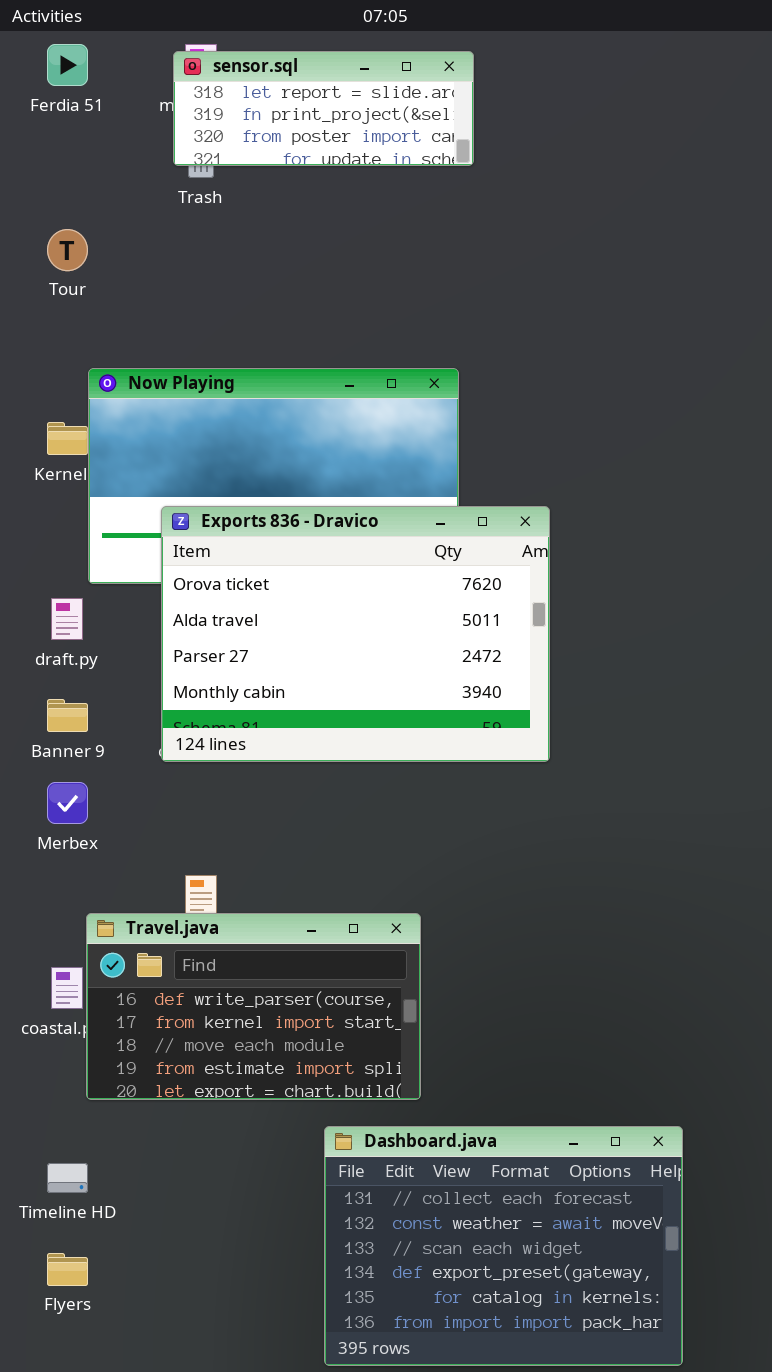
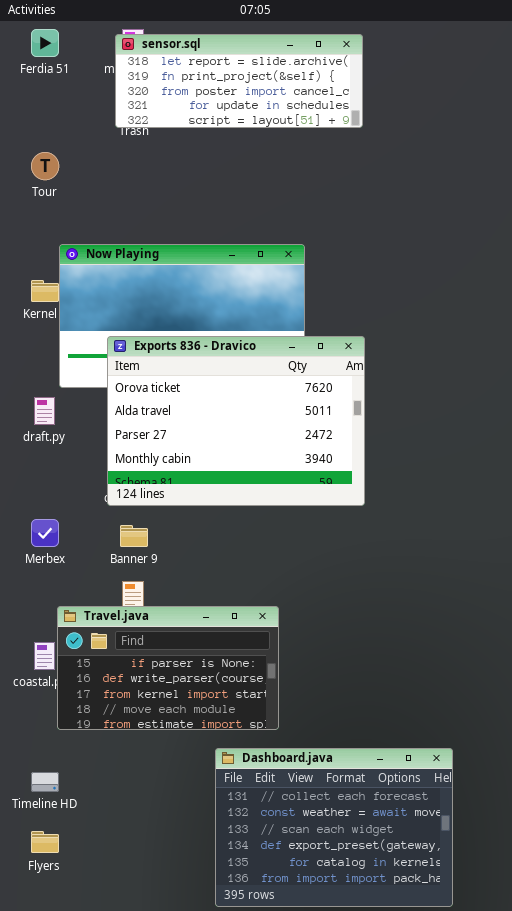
sensor.sql: [173,51,474,166] -> [115,34,363,128], resized
Banner 9: [47,699,88,732] -> [120,525,148,547], moved
Travel.java: [86,913,421,1100] -> [57,606,279,730], scrolled up 1 row

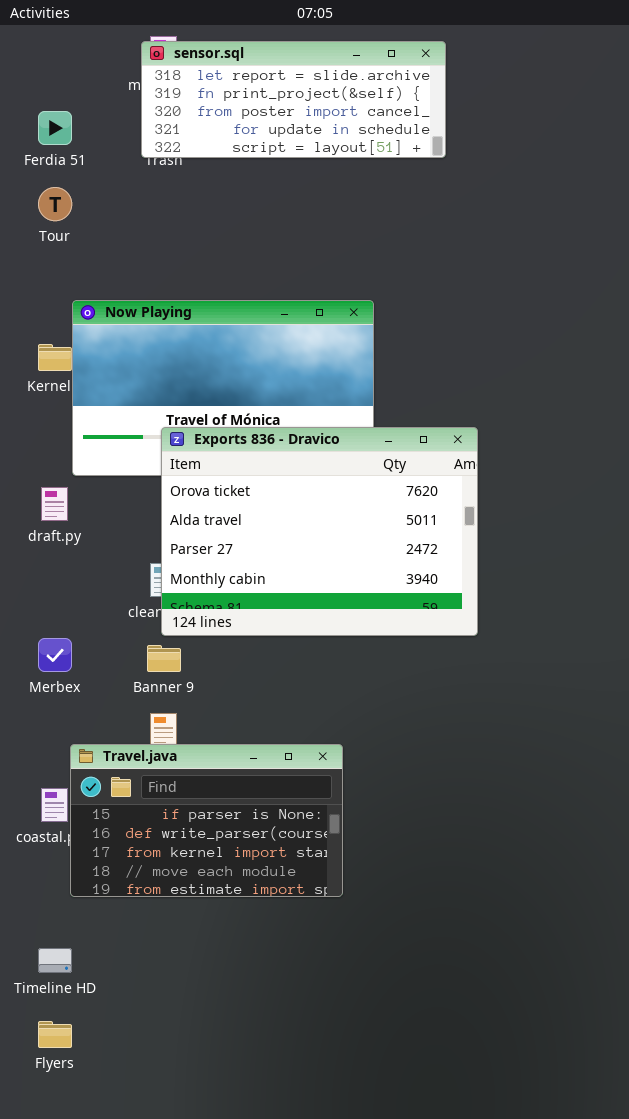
Ferdia 51: [31,29,59,57] -> [38,111,72,145], moved
Exports 836 - Dravico: [107,336,365,506] -> [161,427,478,636], moved
Dashboard.java: [215,748,453,907] -> none, closed

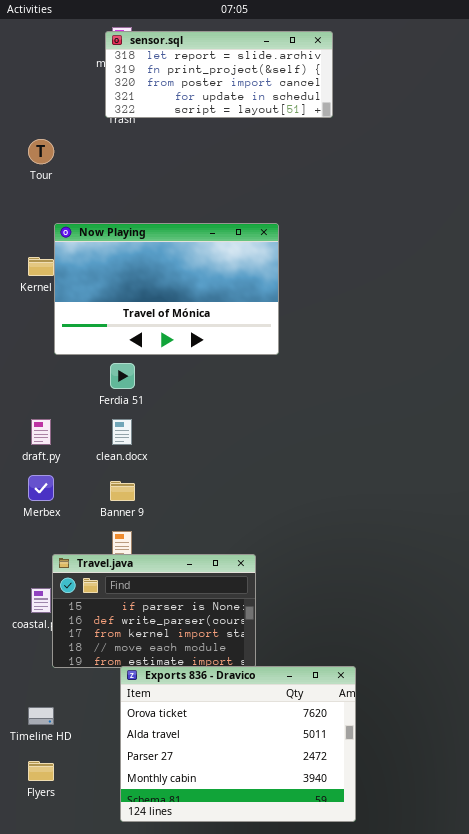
Ferdia 51: [38,111,72,145] -> [110,363,135,389], moved
Exports 836 - Dravico: [161,427,478,636] -> [120,666,356,822], moved
draft.py: [41,487,68,521] -> [31,419,51,445], moved

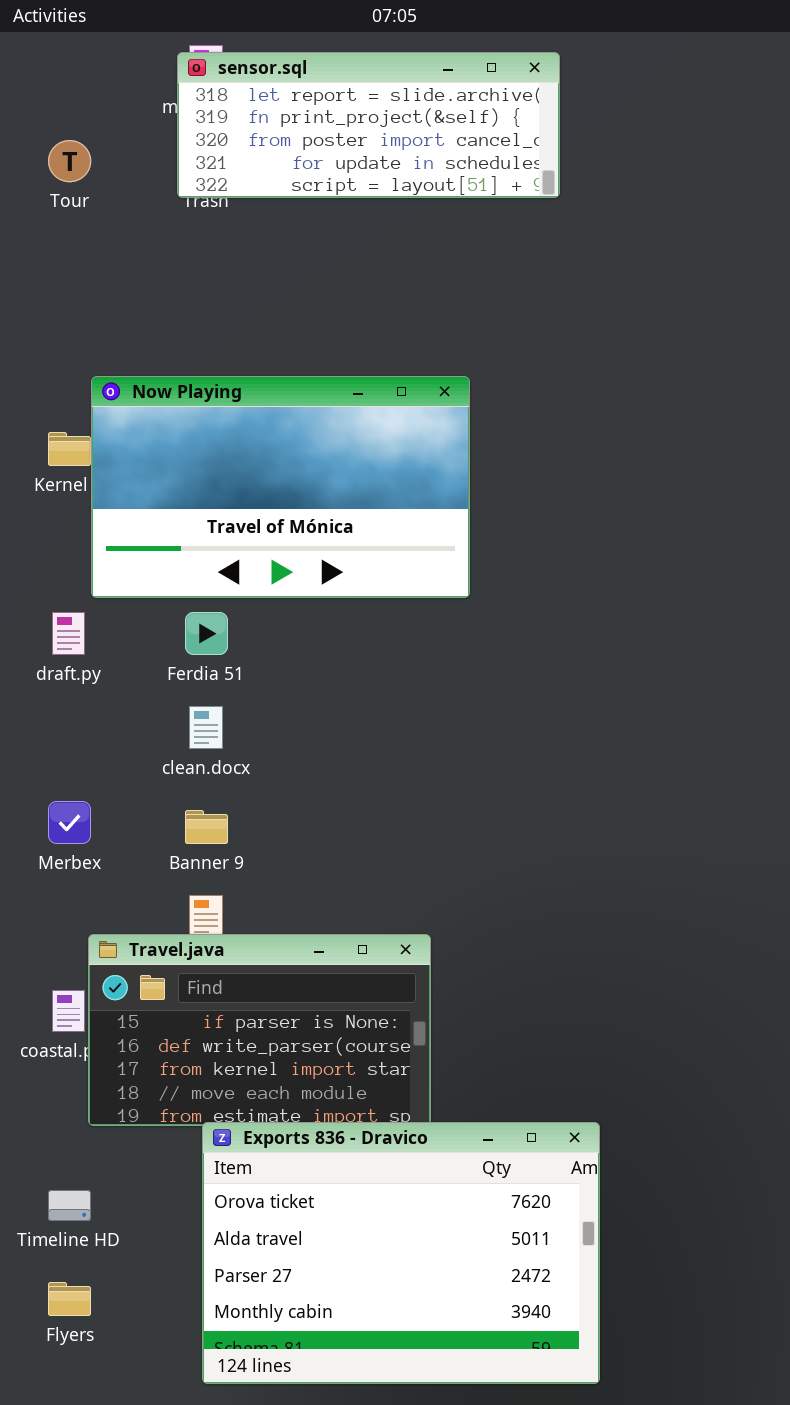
Tour: [28,139,54,164] -> [48,140,91,182], moved
draft.py: [31,419,51,445] -> [52,612,85,655], moved

